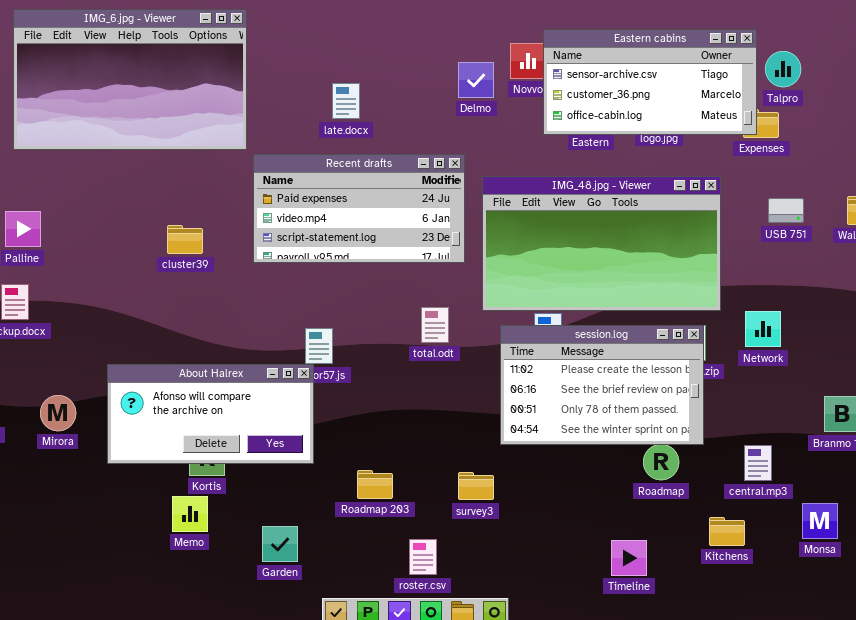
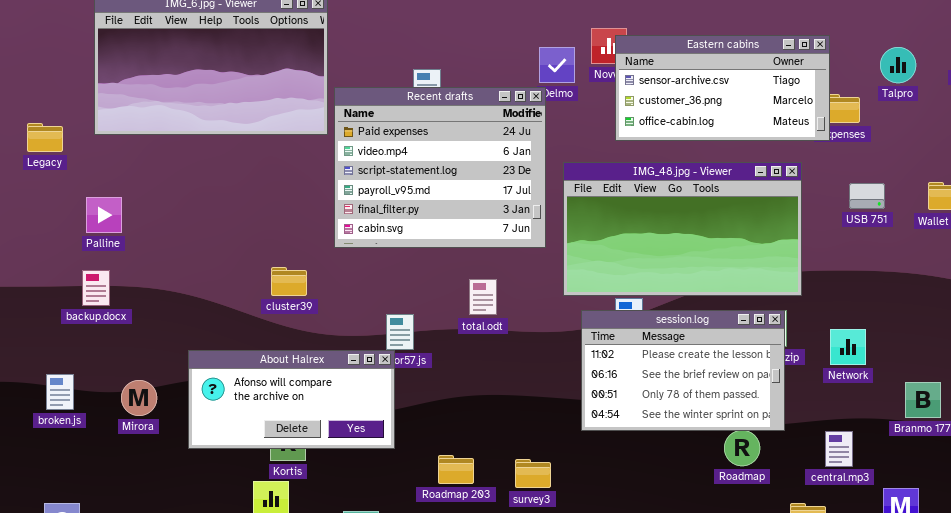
Eastern cabins: [543,29,757,135] -> [615,35,830,141], moved
Talpro: [765,51,801,87] -> [880,47,916,83], moved
Recent drafts: [253,154,465,263] -> [334,87,546,248], resized
cluster39: [167,225,203,254] -> [271,267,307,296], moved
total.odt: [421,307,449,343] -> [469,279,497,315], moved
Network: [745,311,781,347] -> [830,329,866,365], moved
survey3: [458,472,494,500] -> [515,459,551,488], moved

